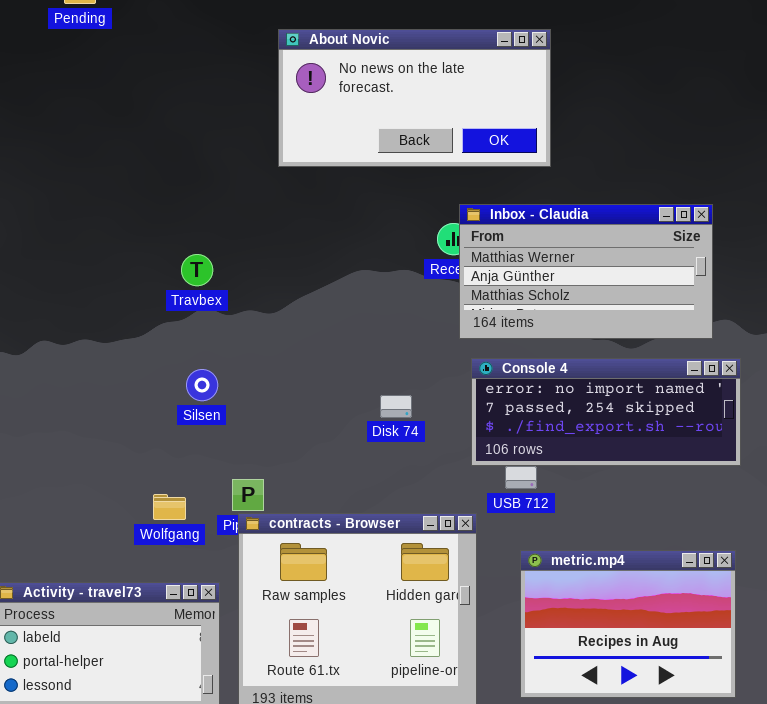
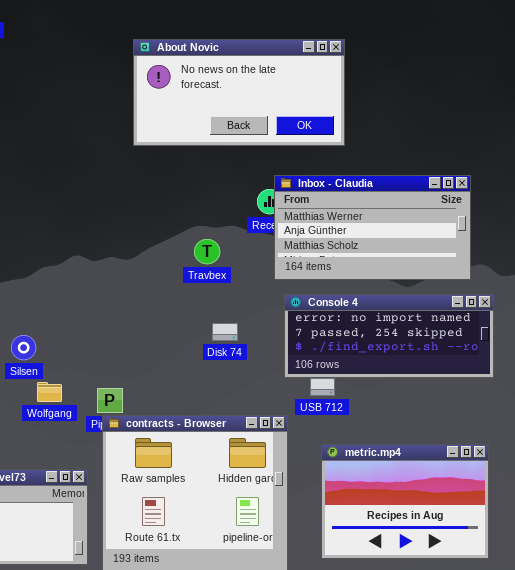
Travbex: [181,254,213,286] -> [194,239,220,264], moved
Silsen: [186,369,218,401] -> [11,335,36,360], moved
Wolfgang: [153,494,186,520] -> [37,382,62,402], moved

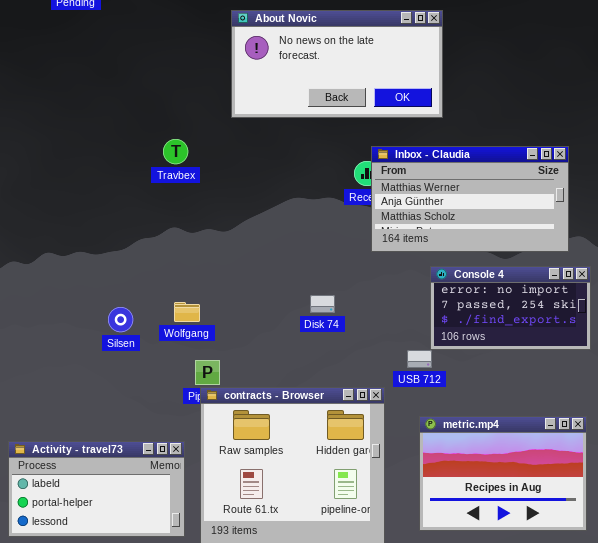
Travbex: [194,239,220,264] -> [163,139,188,164], moved
Console 4: [284,294,494,378] -> [430,266,591,350], resized
Wolfgang: [37,382,62,402] -> [174,302,200,322], moved

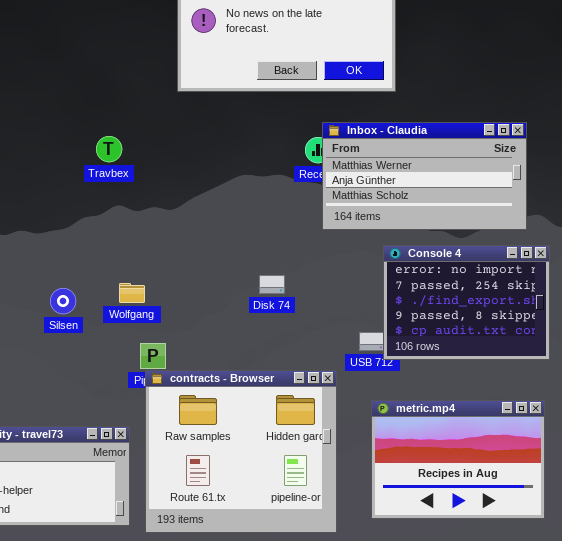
Travbex: [163,139,188,164] -> [96,136,122,162], moved
Console 4: [430,266,591,350] -> [383,245,550,360], resized

